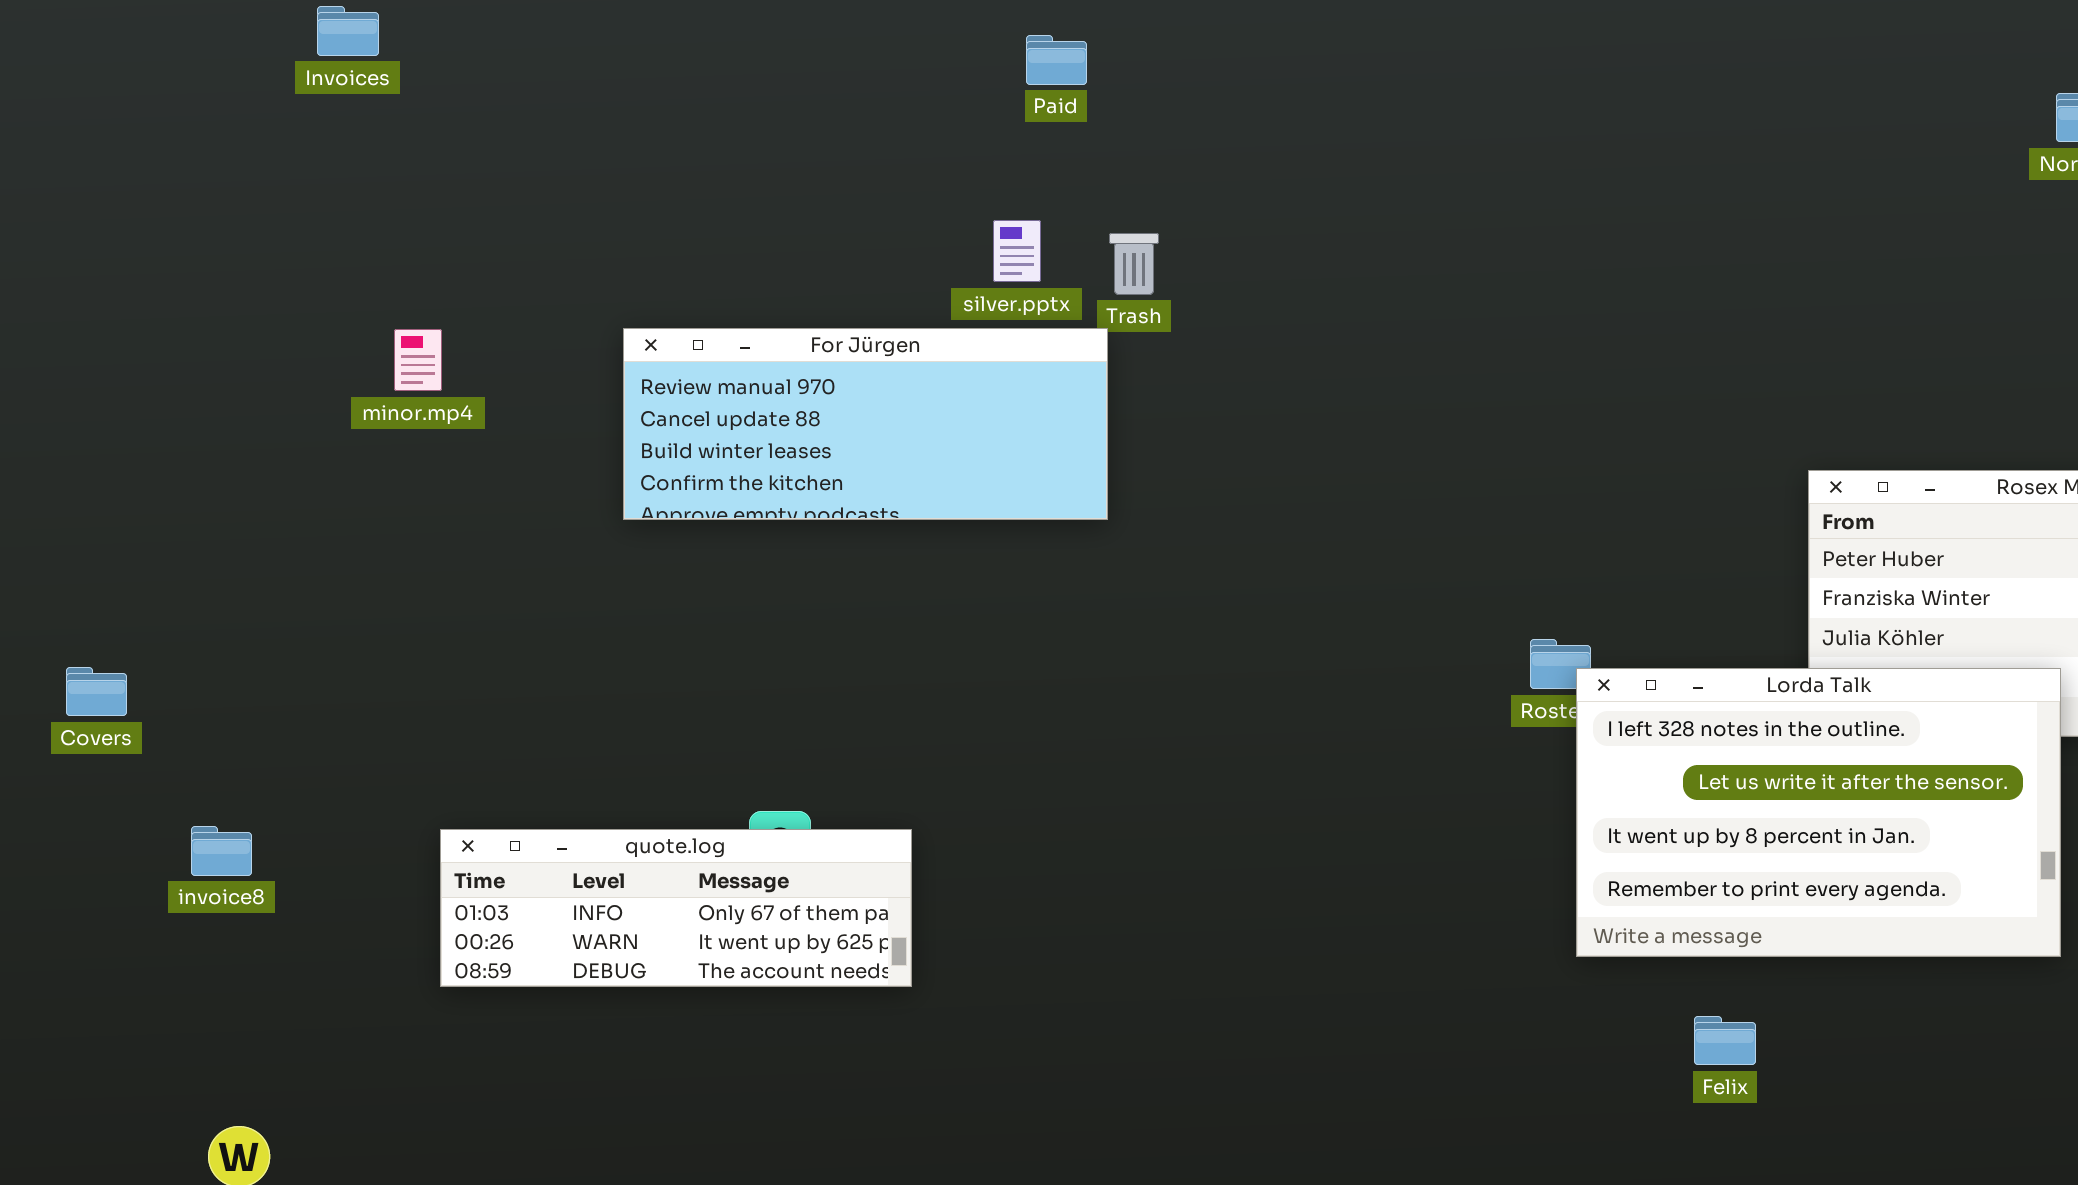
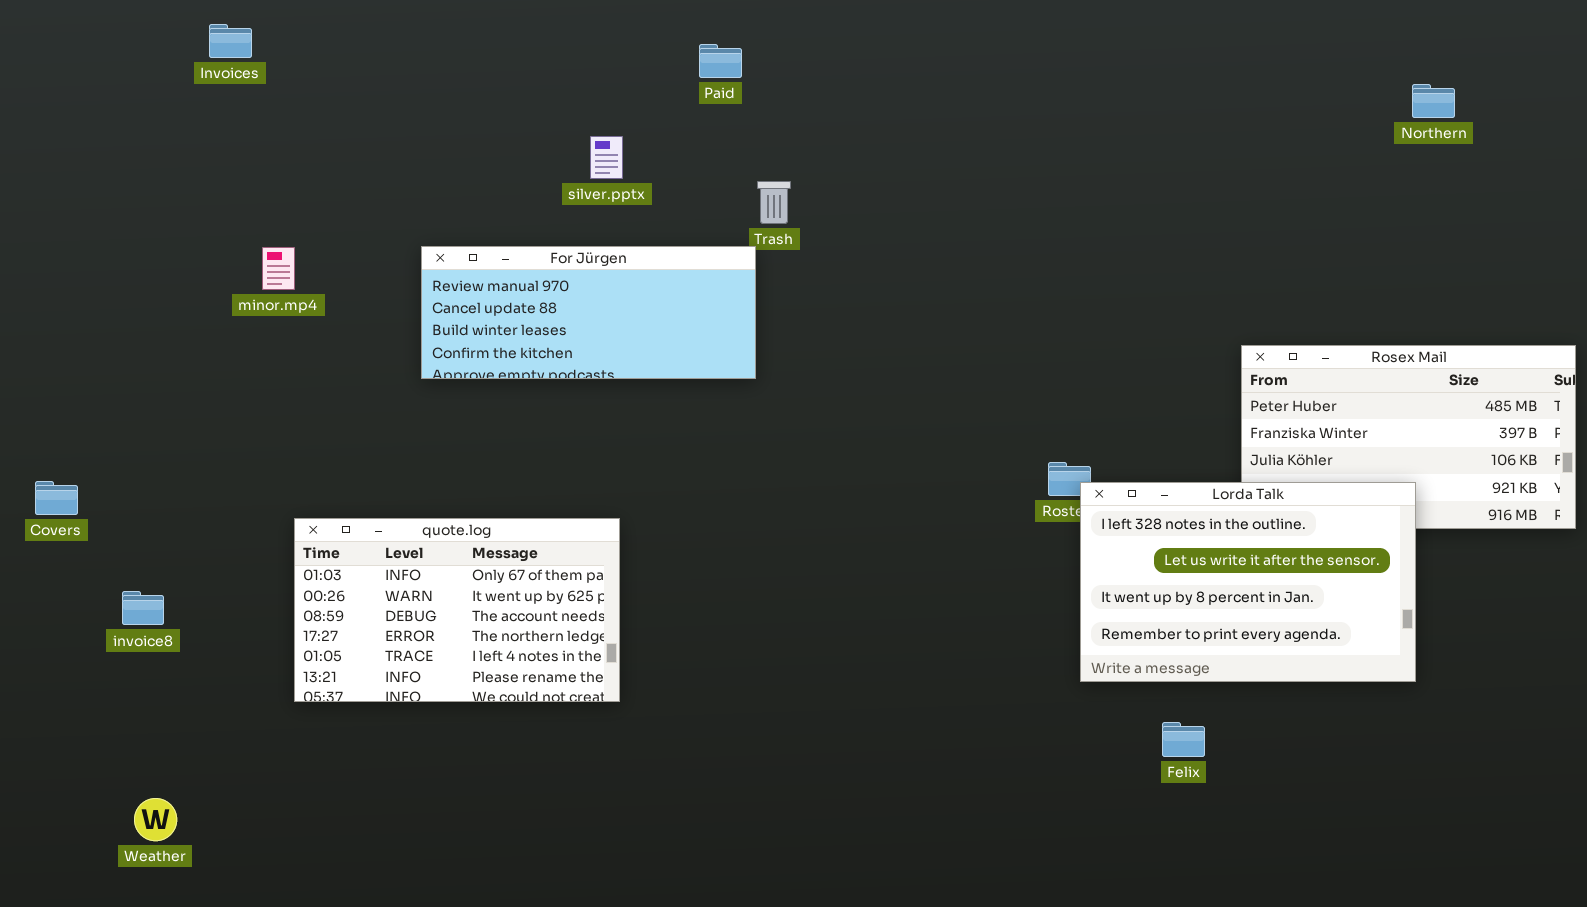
silver.pptx: [993,220,1041,282] -> [590,136,623,179], moved
quote.log: [440,829,912,987] -> [294,518,620,702], resized

